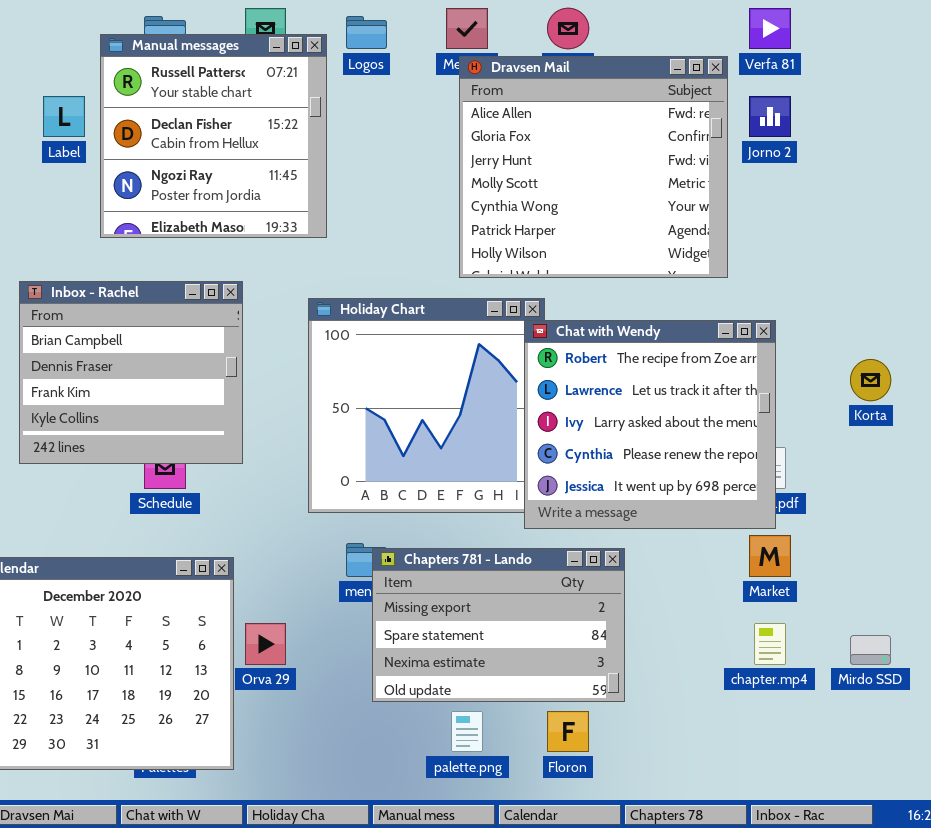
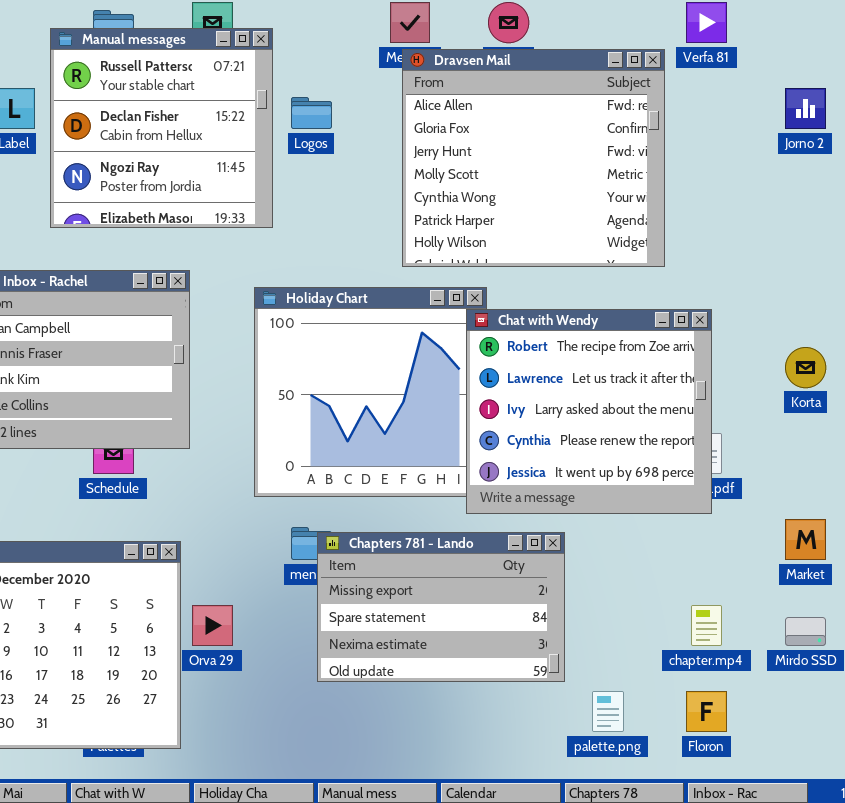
Logos: [346,16,387,49] -> [291,97,332,129], moved
Jorno 2: [749,96,791,137] -> [785,88,826,129], moved
Market: [749,535,791,577] -> [785,519,826,560], moved
palette.png: [451,711,483,752] -> [592,691,624,732], moved
Floron: [547,711,589,752] -> [686,691,727,732], moved

